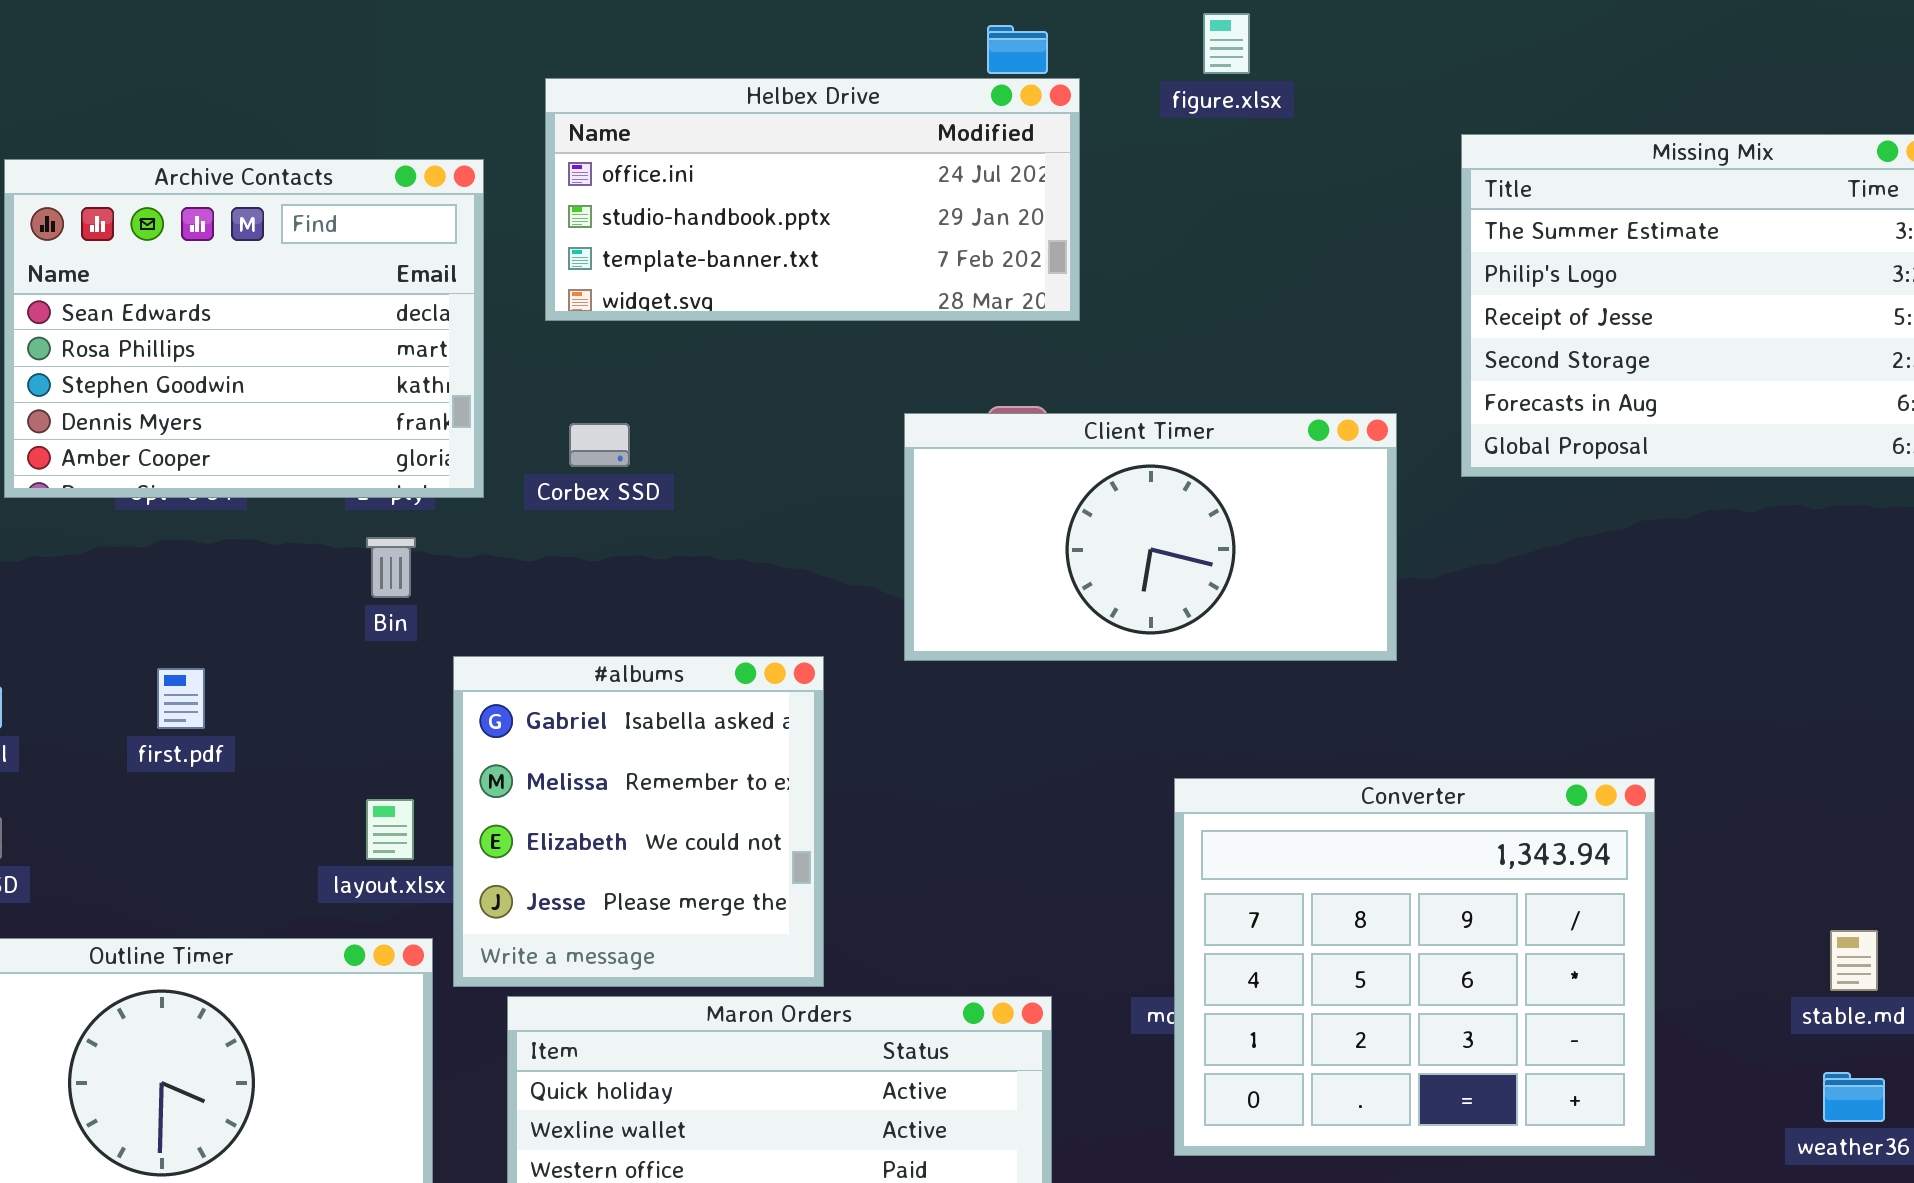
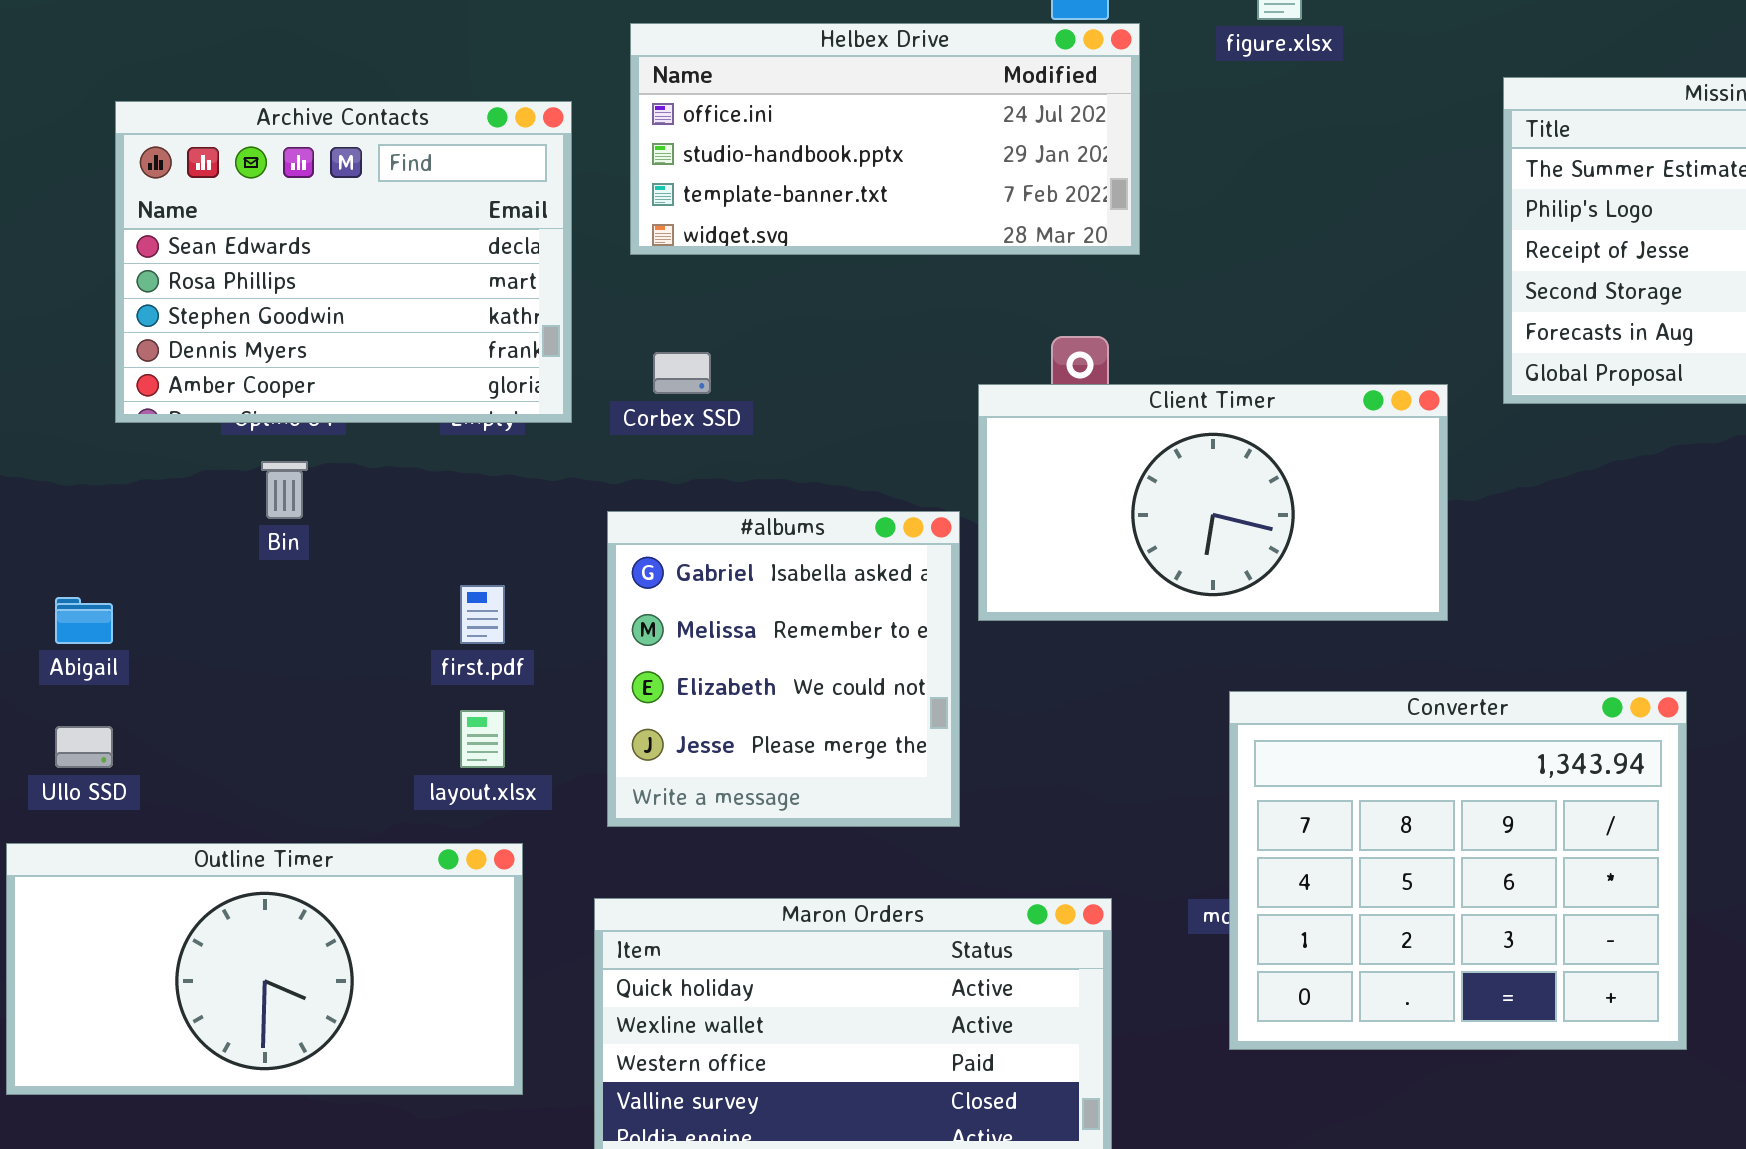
Client Timer: [904,413,1397,661] -> [978,384,1448,621], moved
Bin: [366,537,416,598] -> [261,461,308,519], moved
#albums: [453,656,824,987] -> [607,511,960,827], moved
first.pdf: [157,668,205,729] -> [460,585,505,644], moved

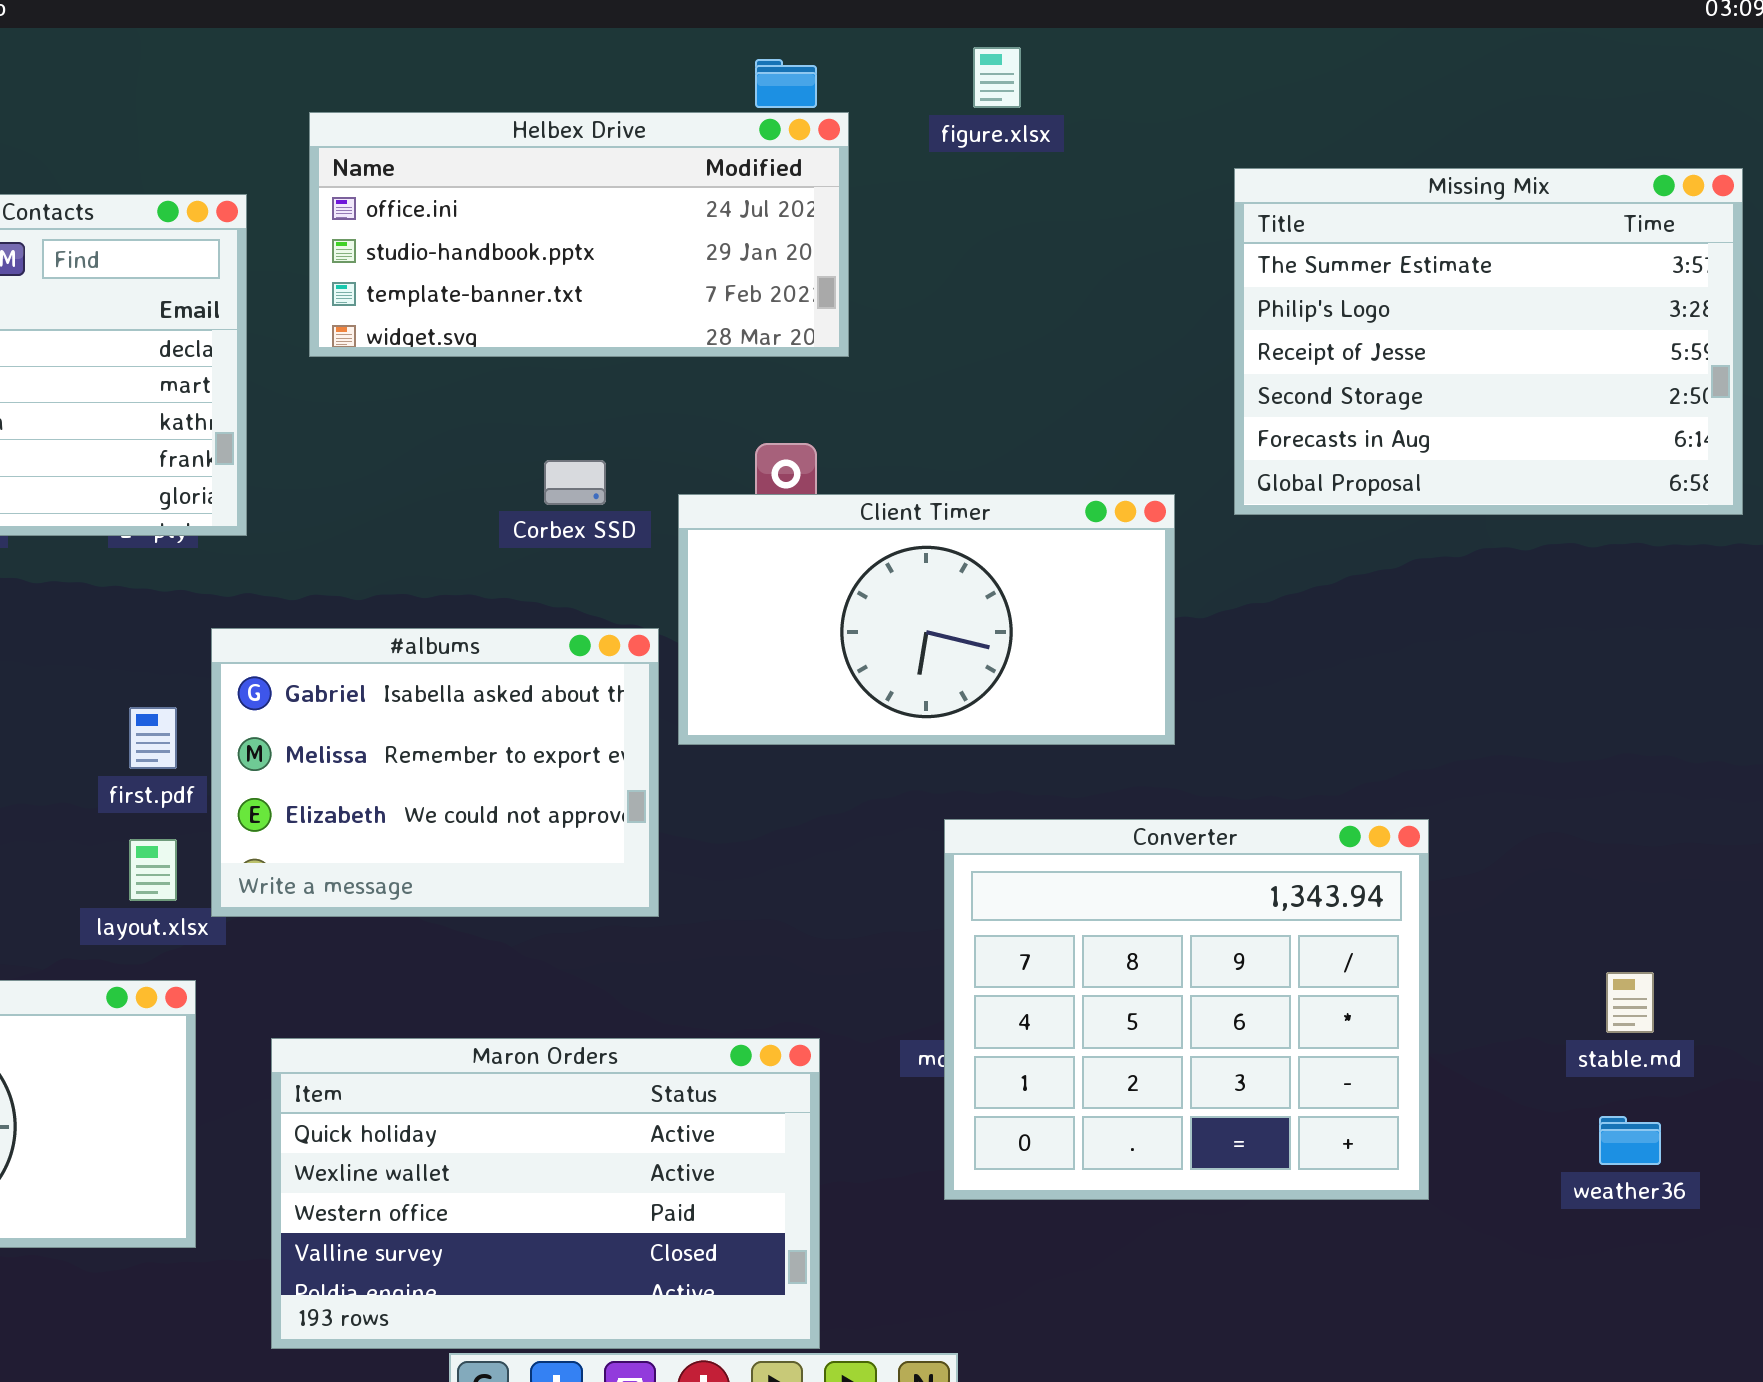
Corbex SSD: [653,352,711,394] -> [544,460,606,505], moved
#albums: [607,511,960,827] -> [211,628,659,917], resized

